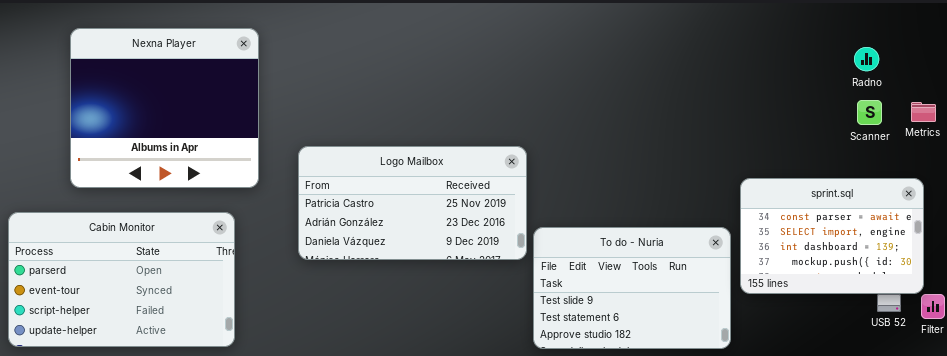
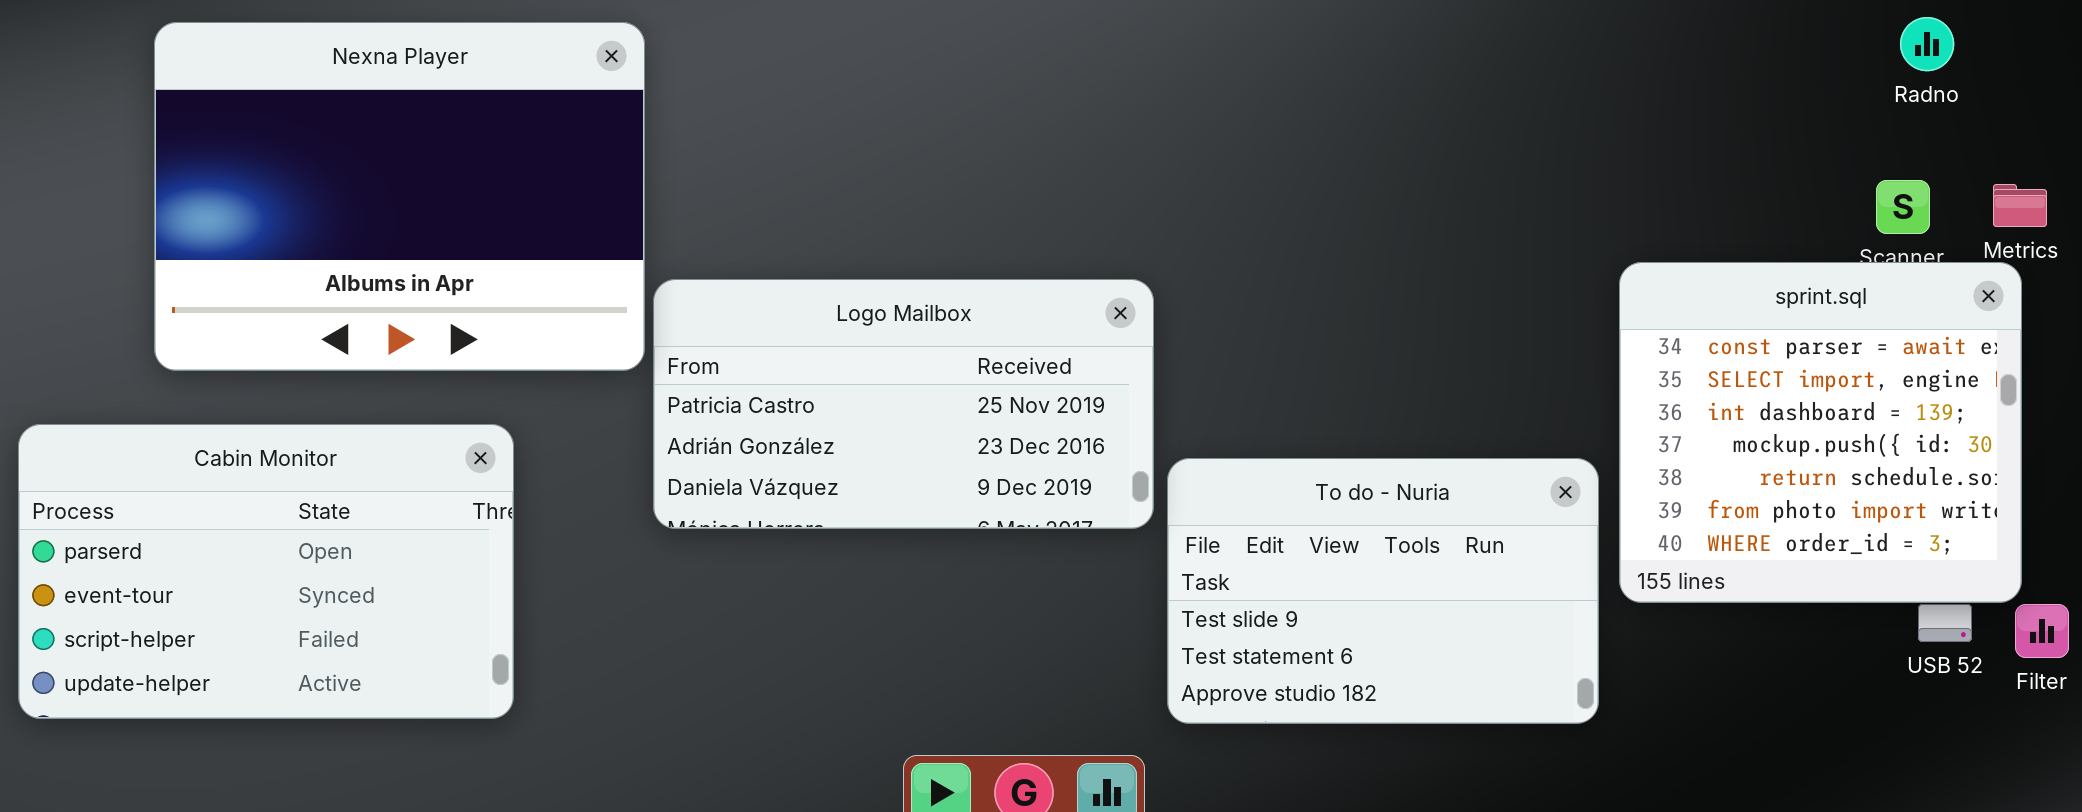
Nexna Player: [70,28,259,188] -> [154,22,645,371], resized
Radno: [854,47,879,71] -> [1900,17,1954,71], moved
sprint.sql: [740,178,924,294] -> [1619,262,2022,603], resized

